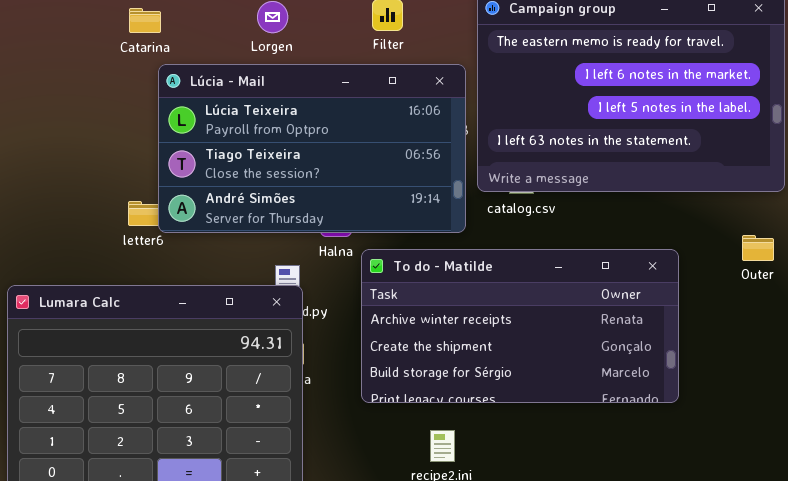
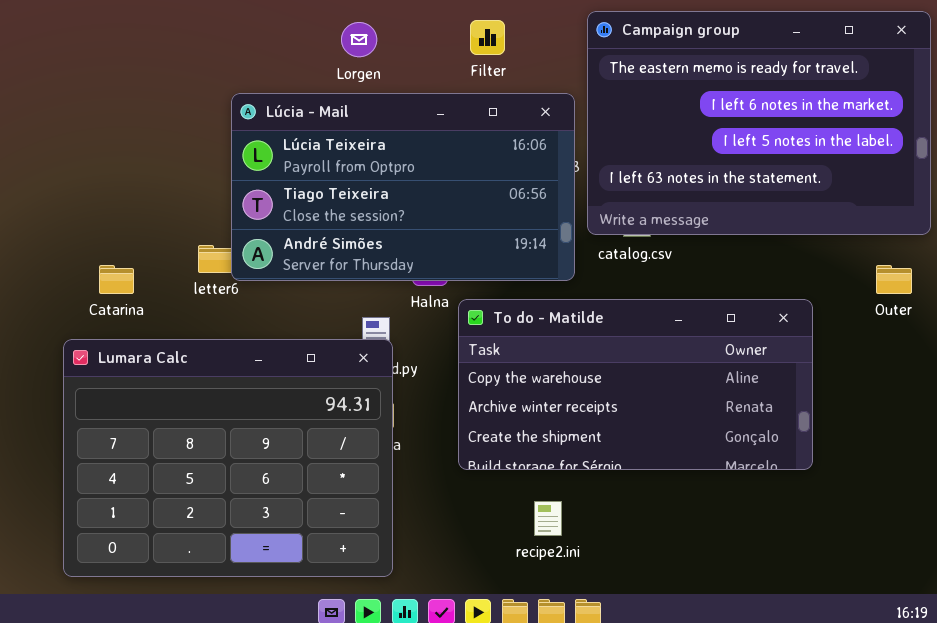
Catarina: [129,8,161,33] -> [99,265,134,294], moved
Outer: [742,235,774,261] -> [876,265,912,294], moved
To do - Matilde: [361,249,679,403] -> [458,299,813,470], scrolled up 1 row

